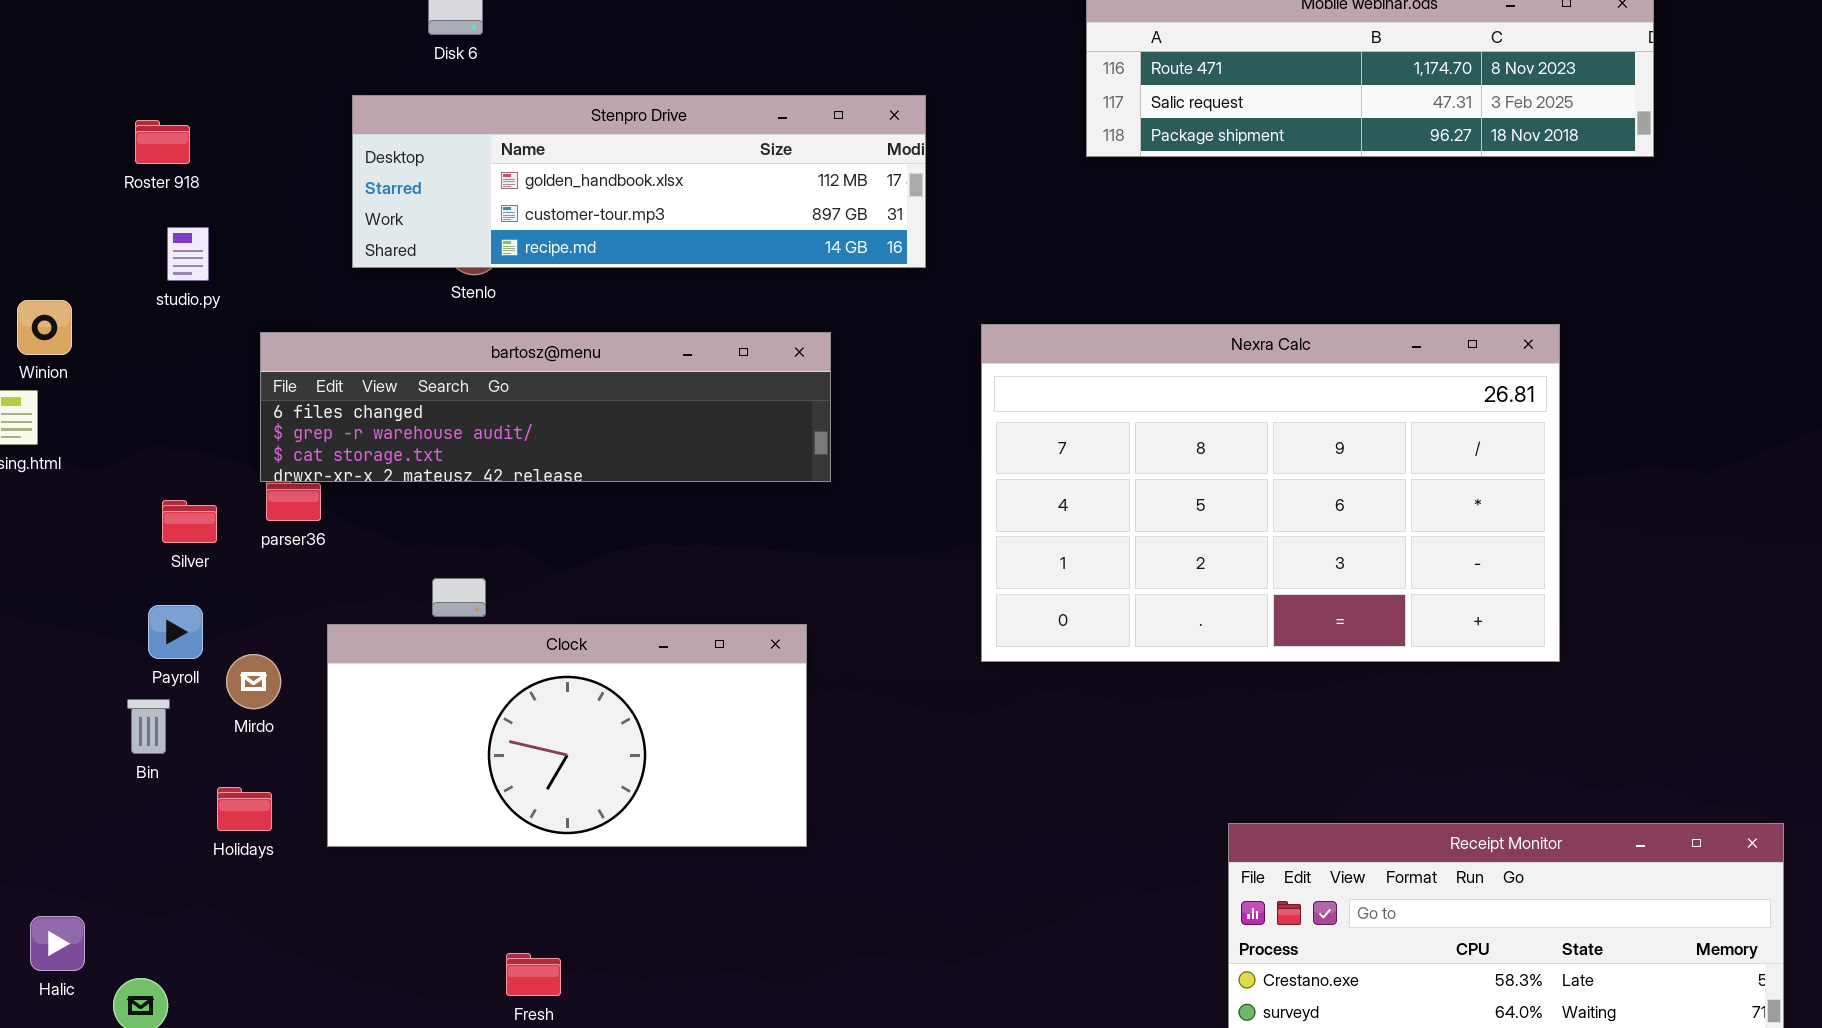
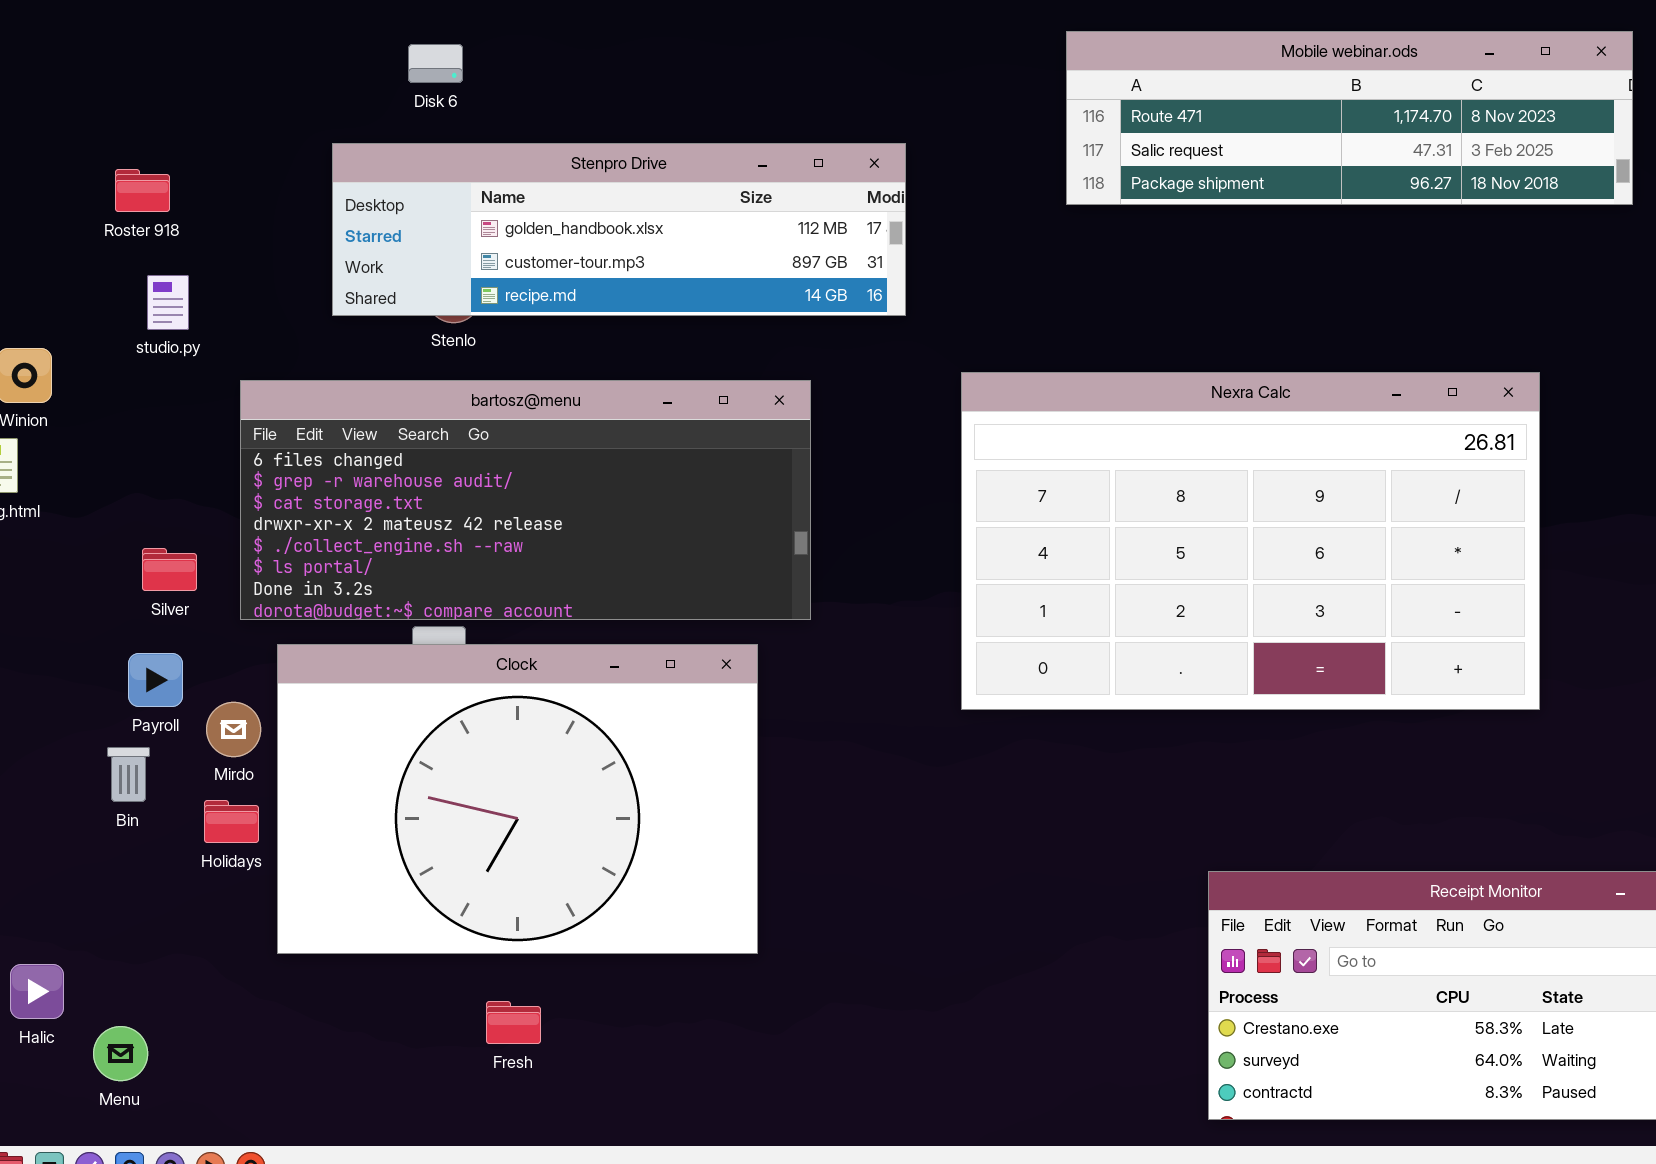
bartosz@menu: [260,332,831,482] -> [240,380,811,620], resized
Clock: [327,624,807,847] -> [277,644,758,954], moved, resized
Holidays: [217,787,272,831] -> [204,800,259,843], moved

